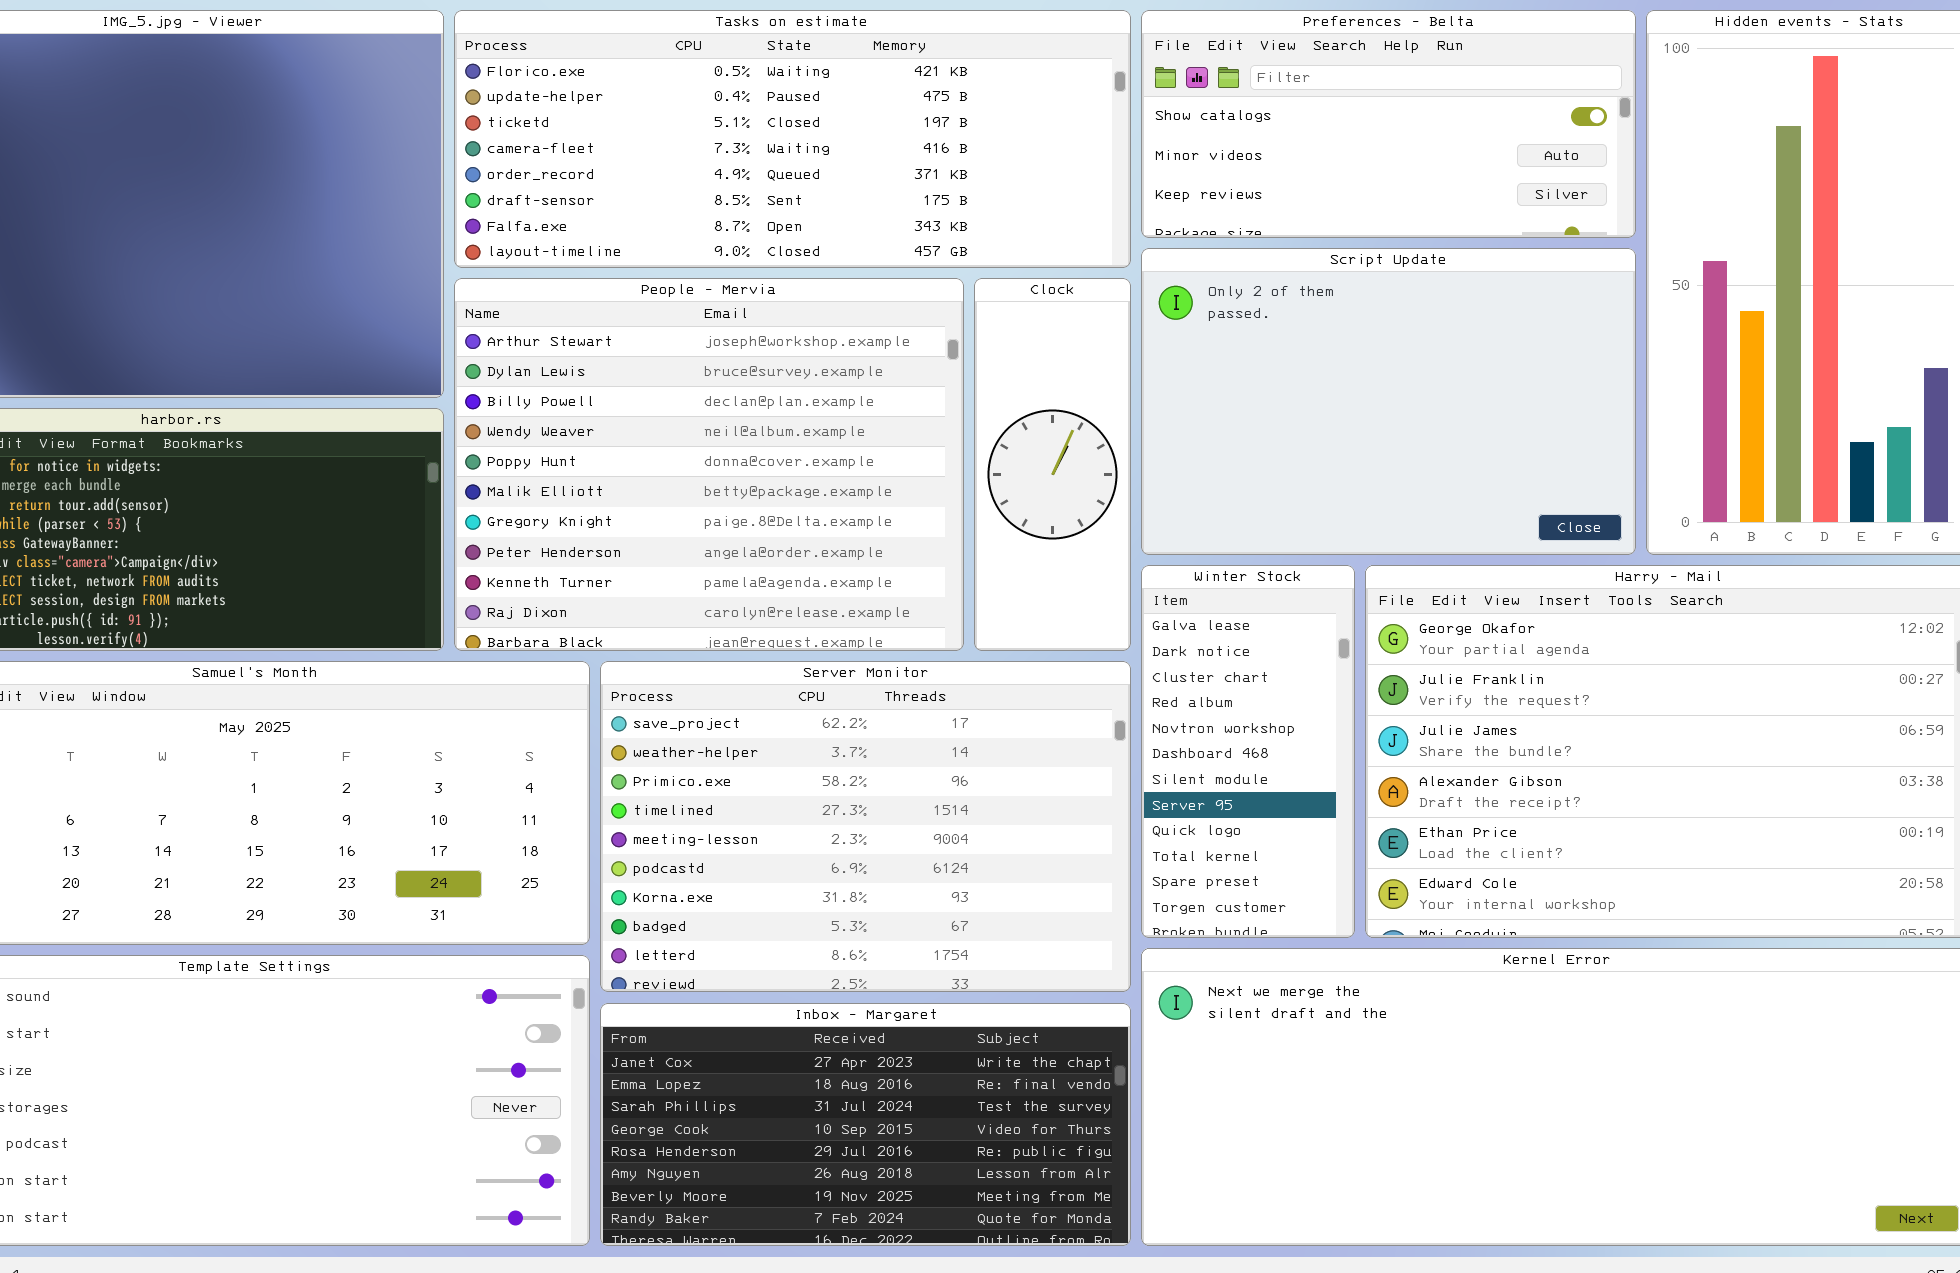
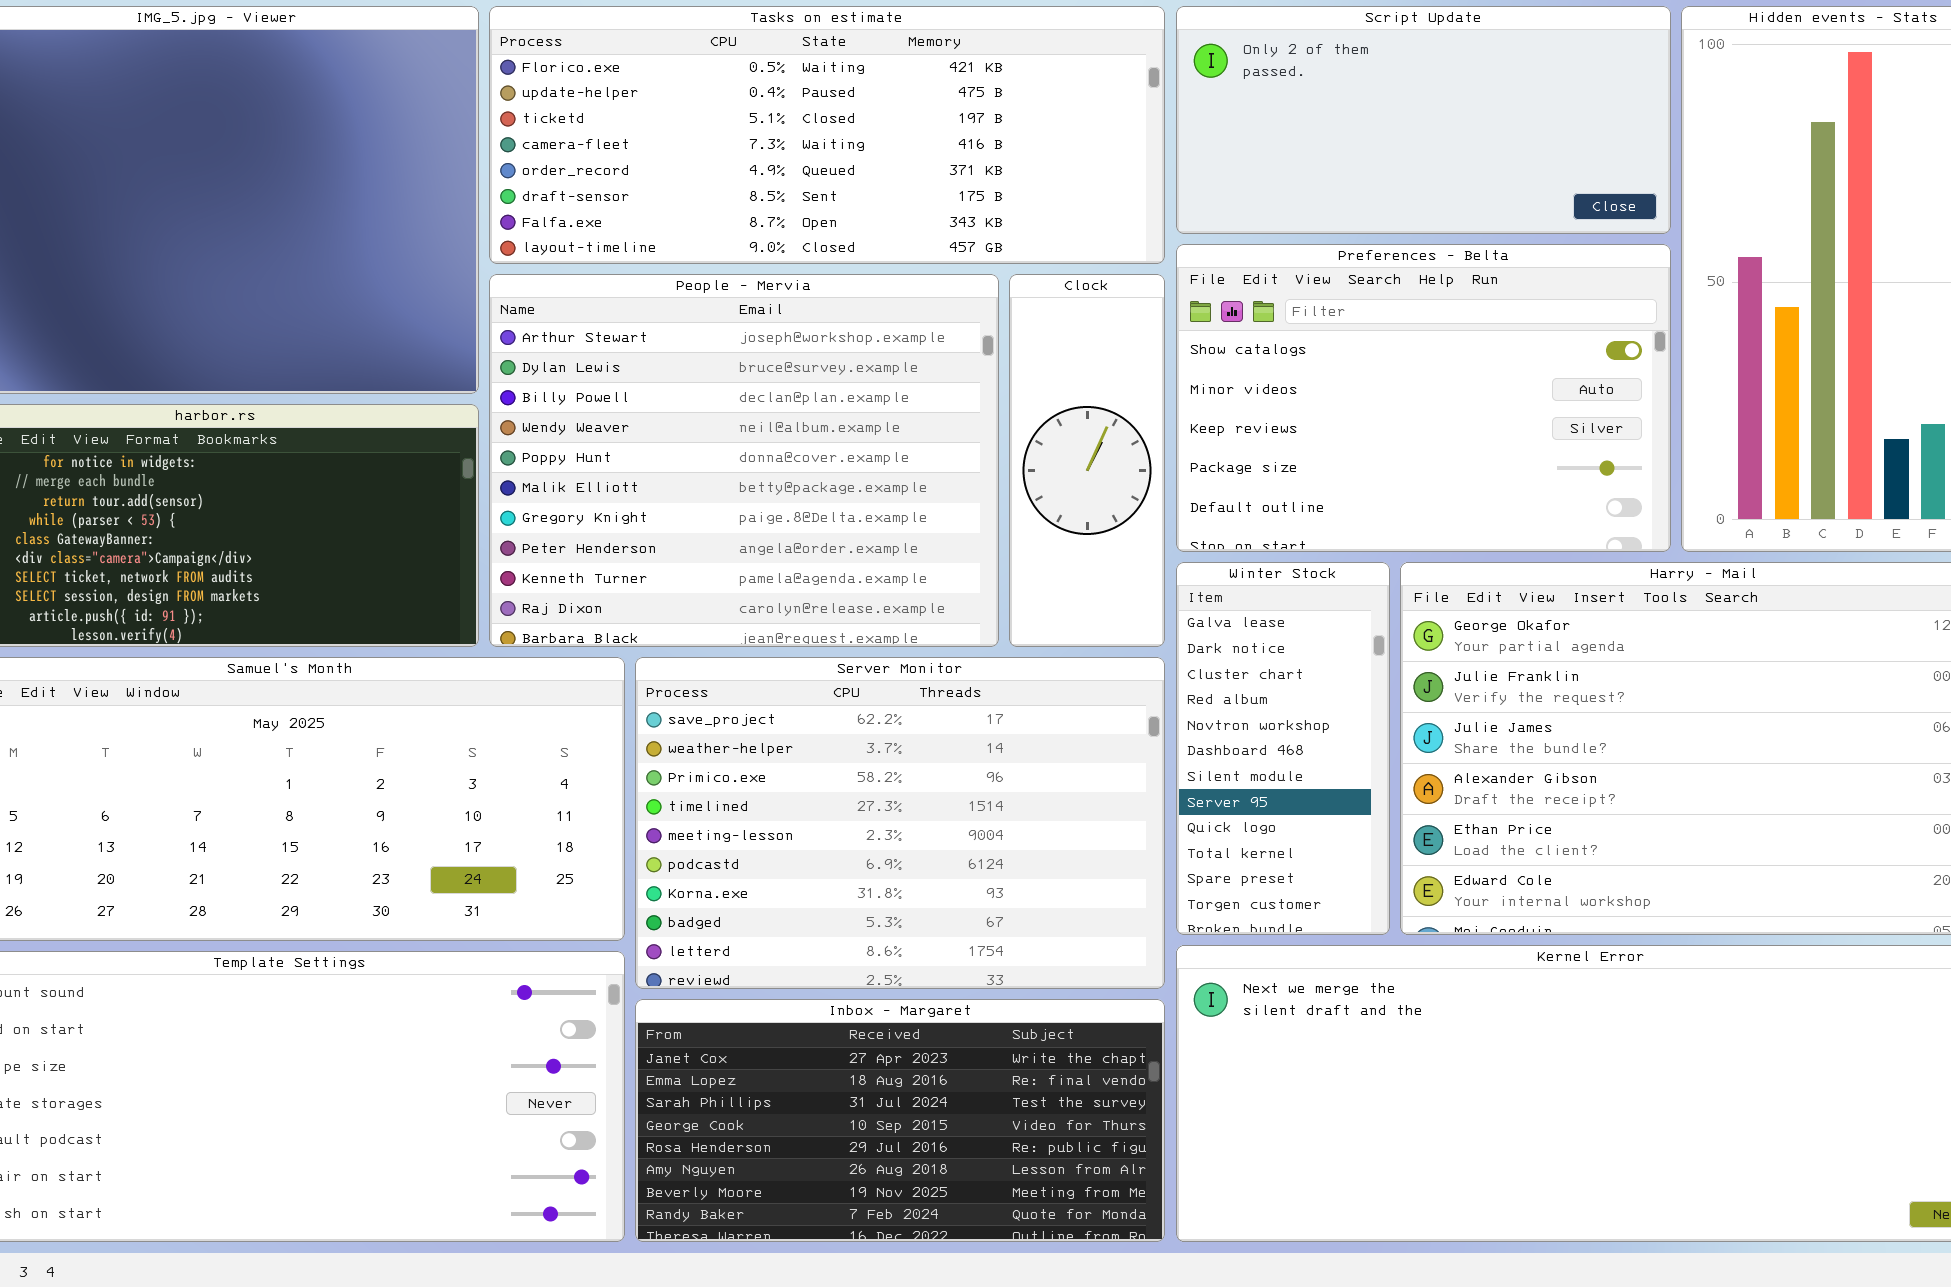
Preferences - Belta: [1141,10,1636,238] -> [1176,244,1671,552], moved, resized
Script Update: [1141,248,1636,555] -> [1176,6,1671,234], moved, resized

